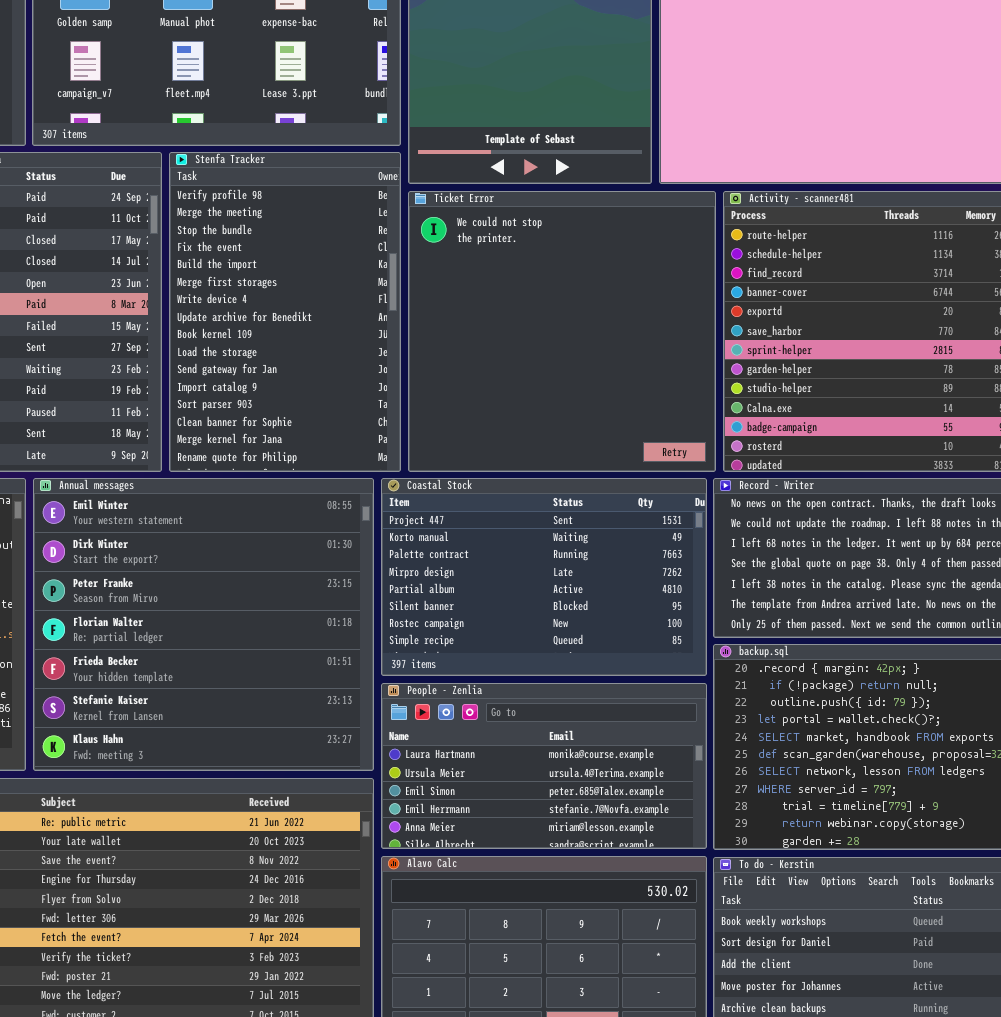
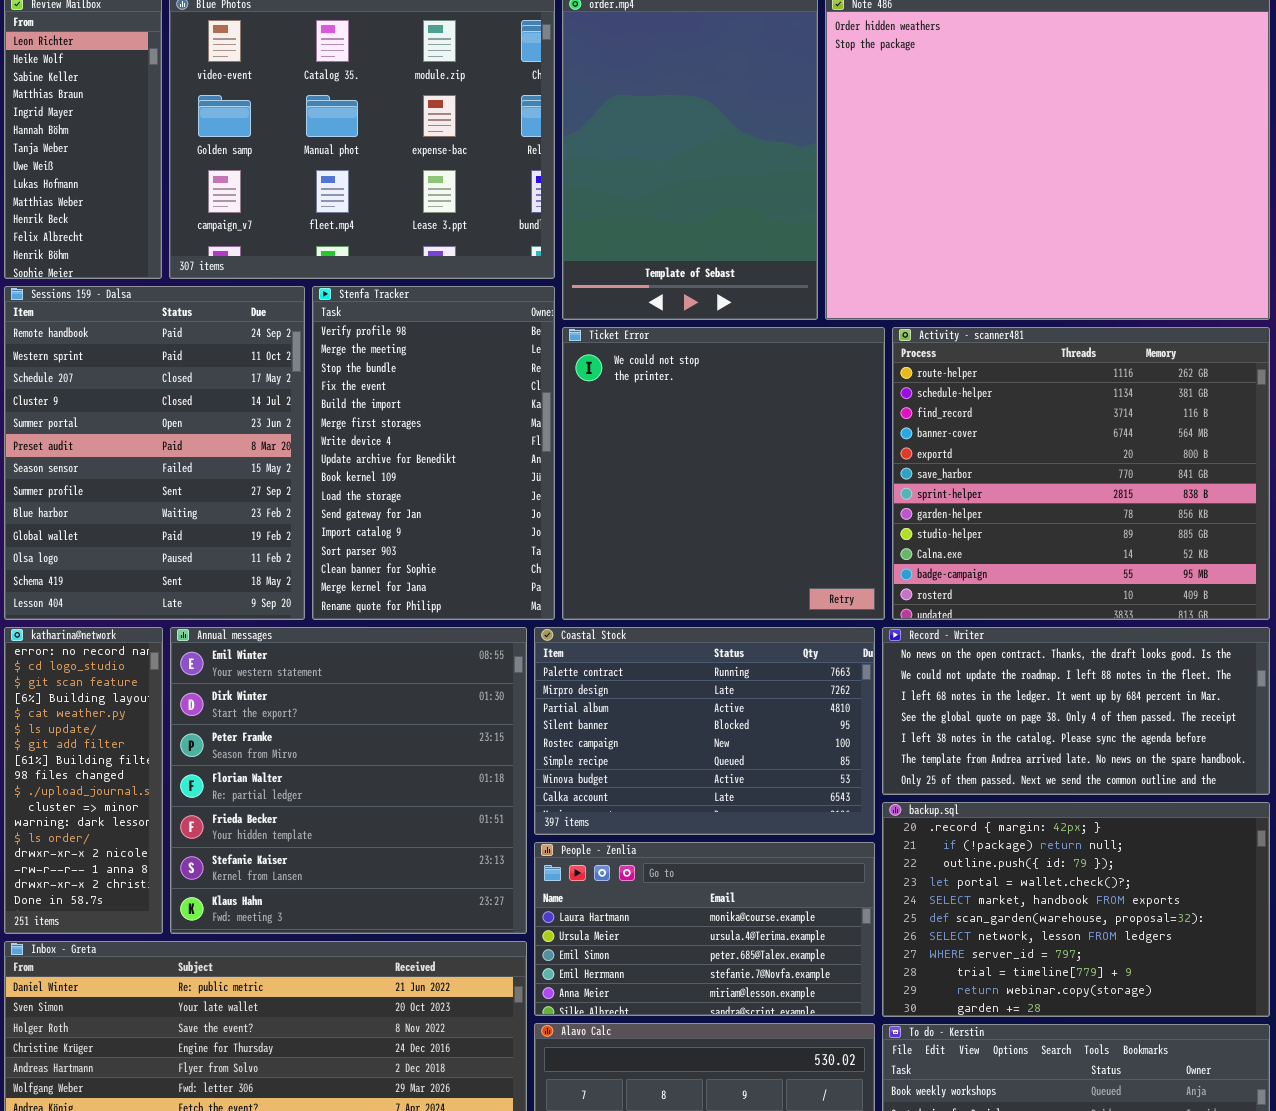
Coastal Stock: [381,478,707,676] -> [534,627,875,835], scrolled down 2 rows

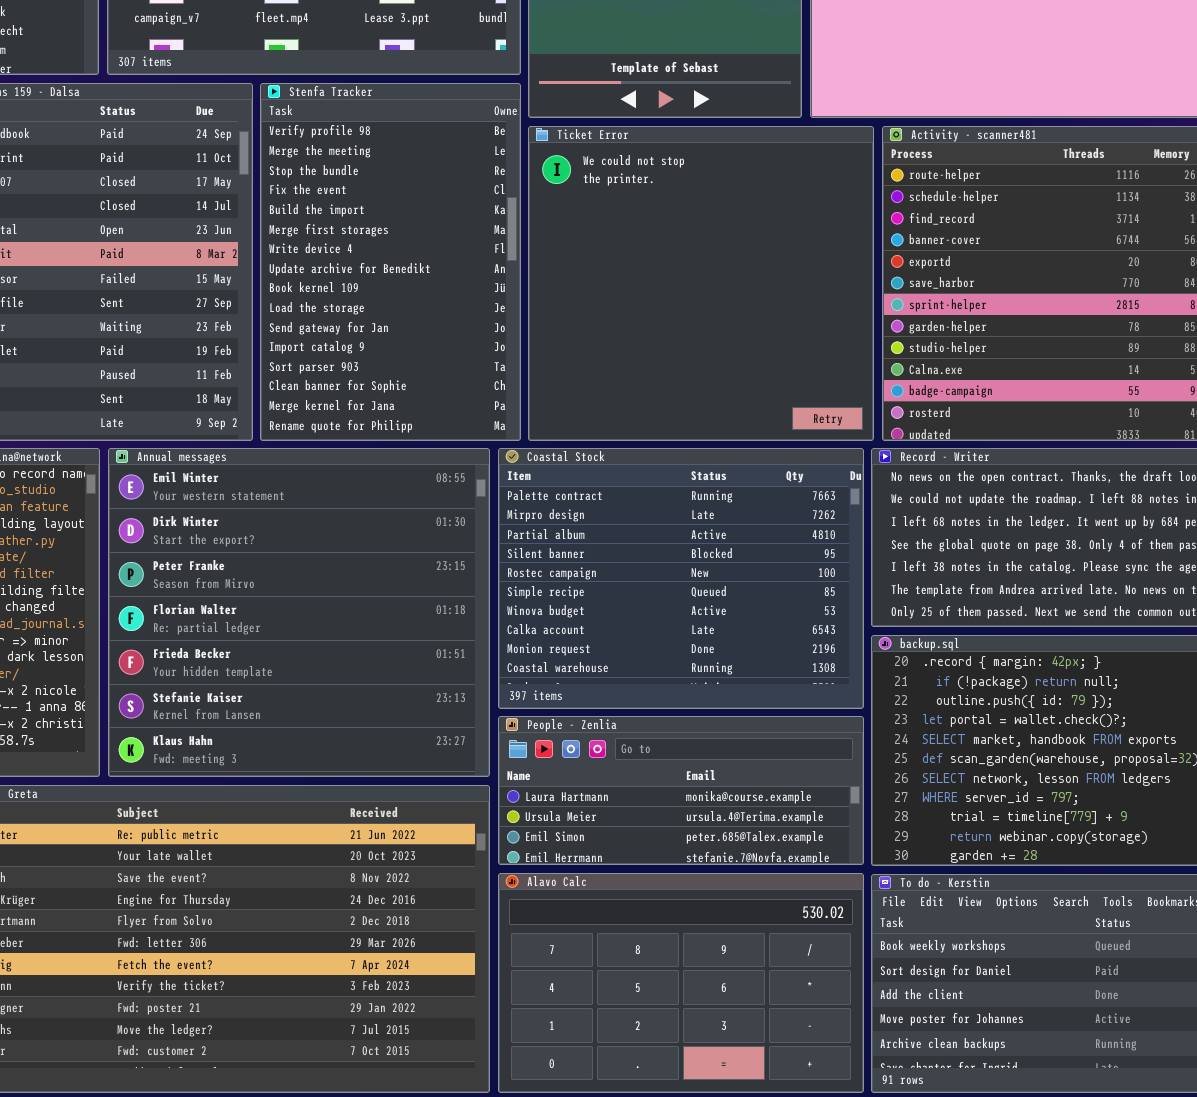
Coastal Stock: [534,627,875,835] -> [498,448,864,709], resized
People - Zenlia: [534,842,875,1016] -> [498,716,864,865], resized

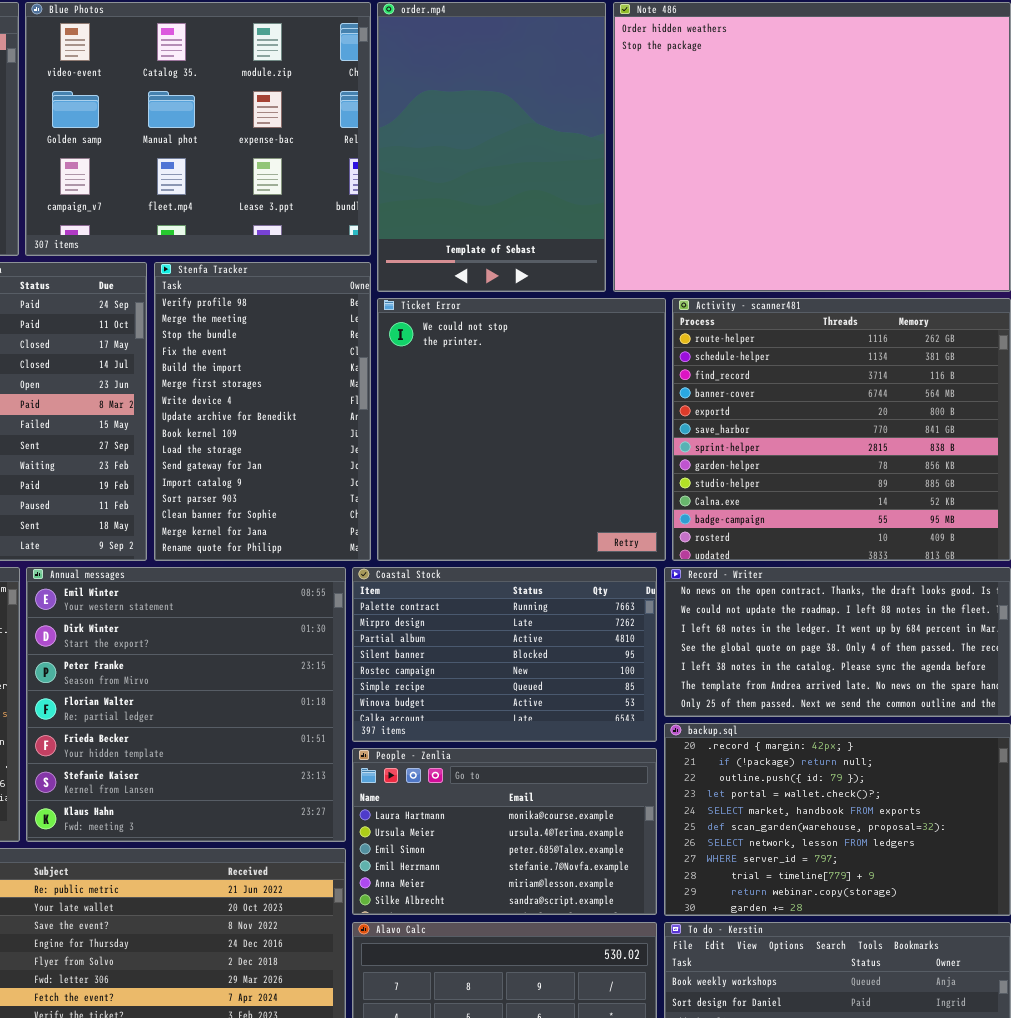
Coastal Stock: [498,448,864,709] -> [352,567,657,742], resized
People - Zenlia: [498,716,864,865] -> [352,748,657,915], resized

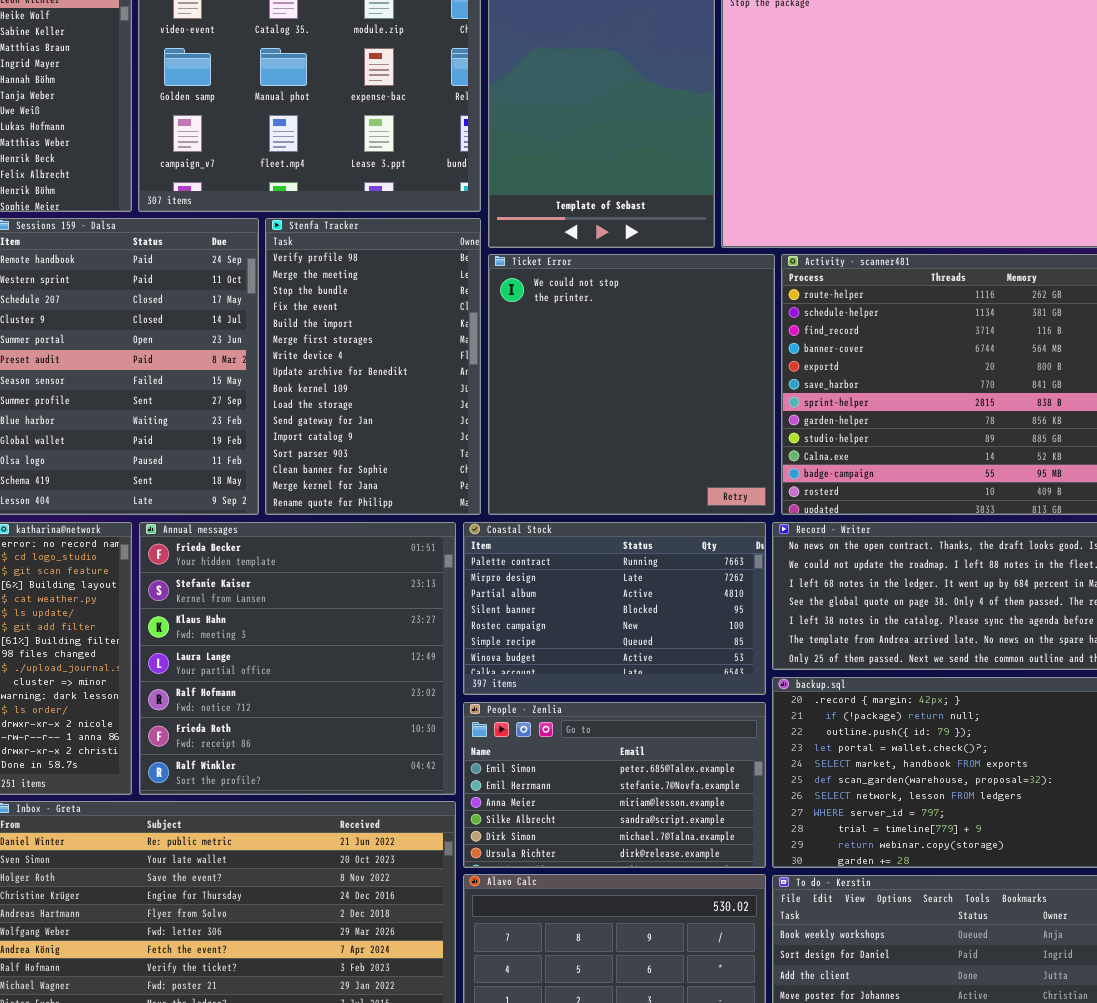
Annual messages: [26,567,346,842] -> [139,522,456,795], scrolled down 4 rows
People - Zenlia: [352,748,657,915] -> [463,702,766,868], scrolled down 2 rows

